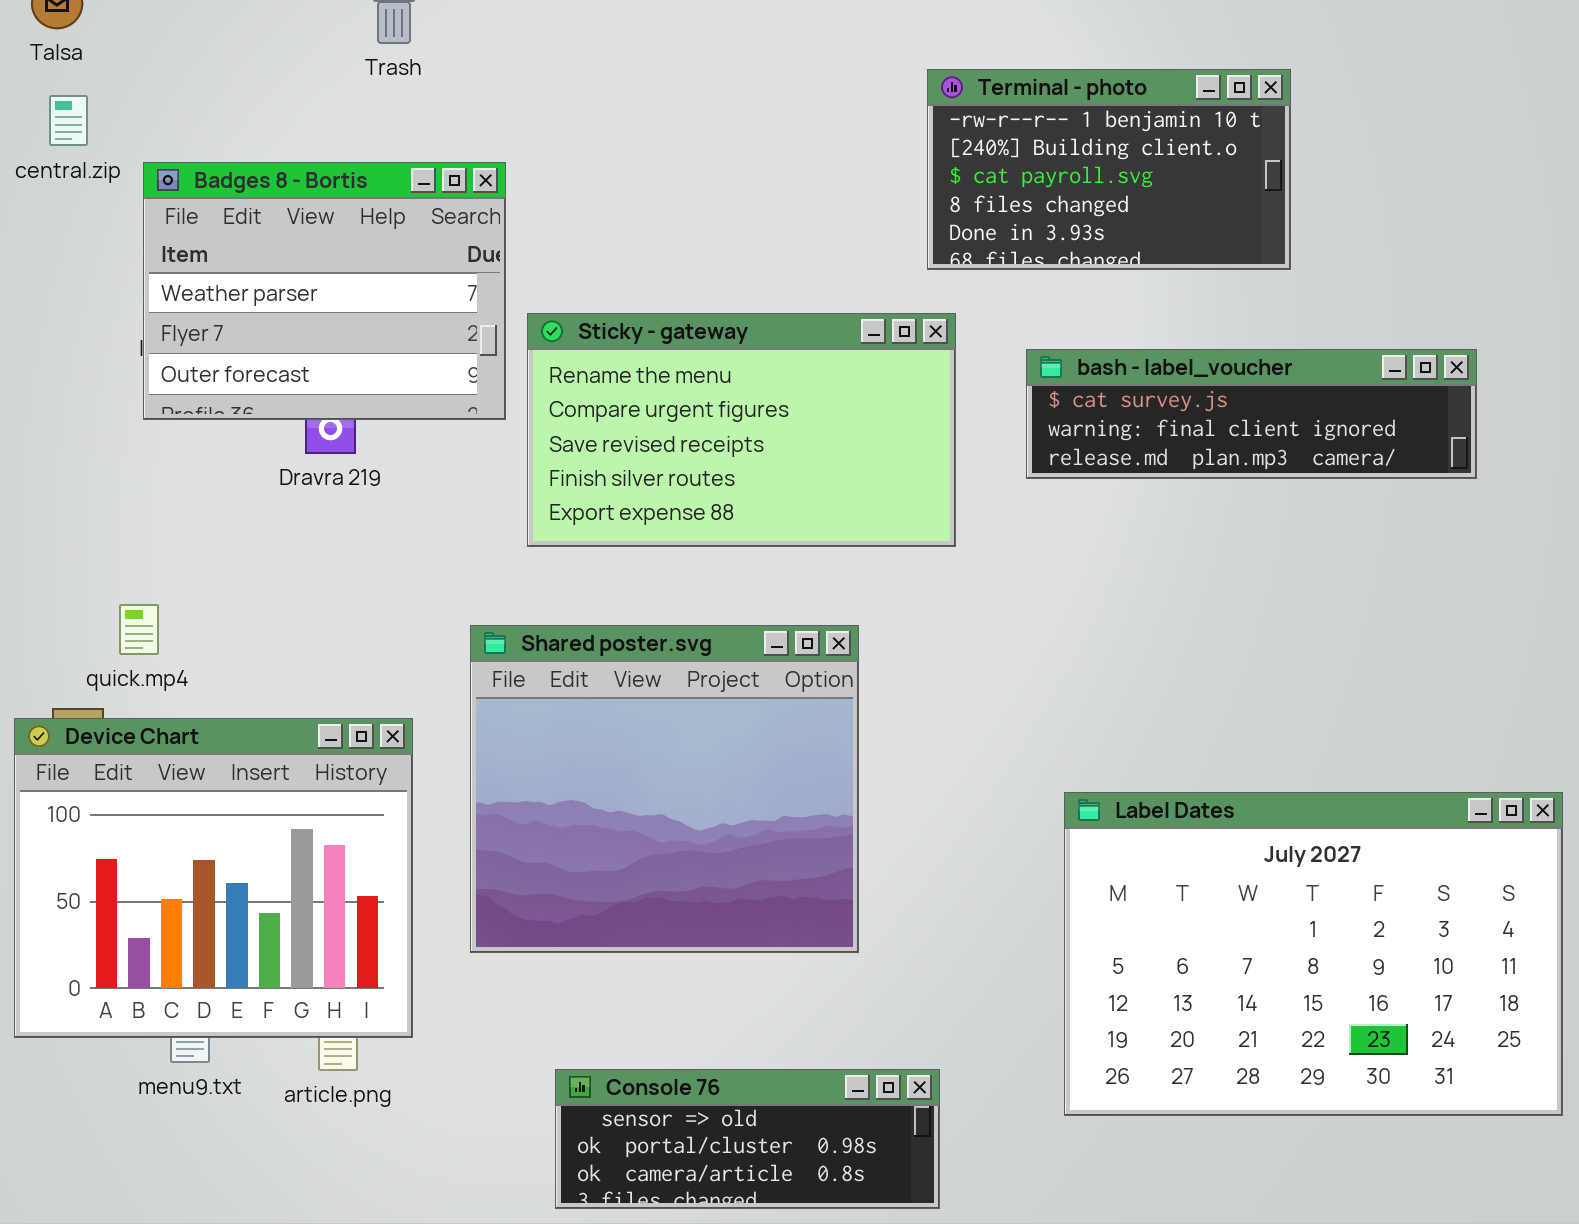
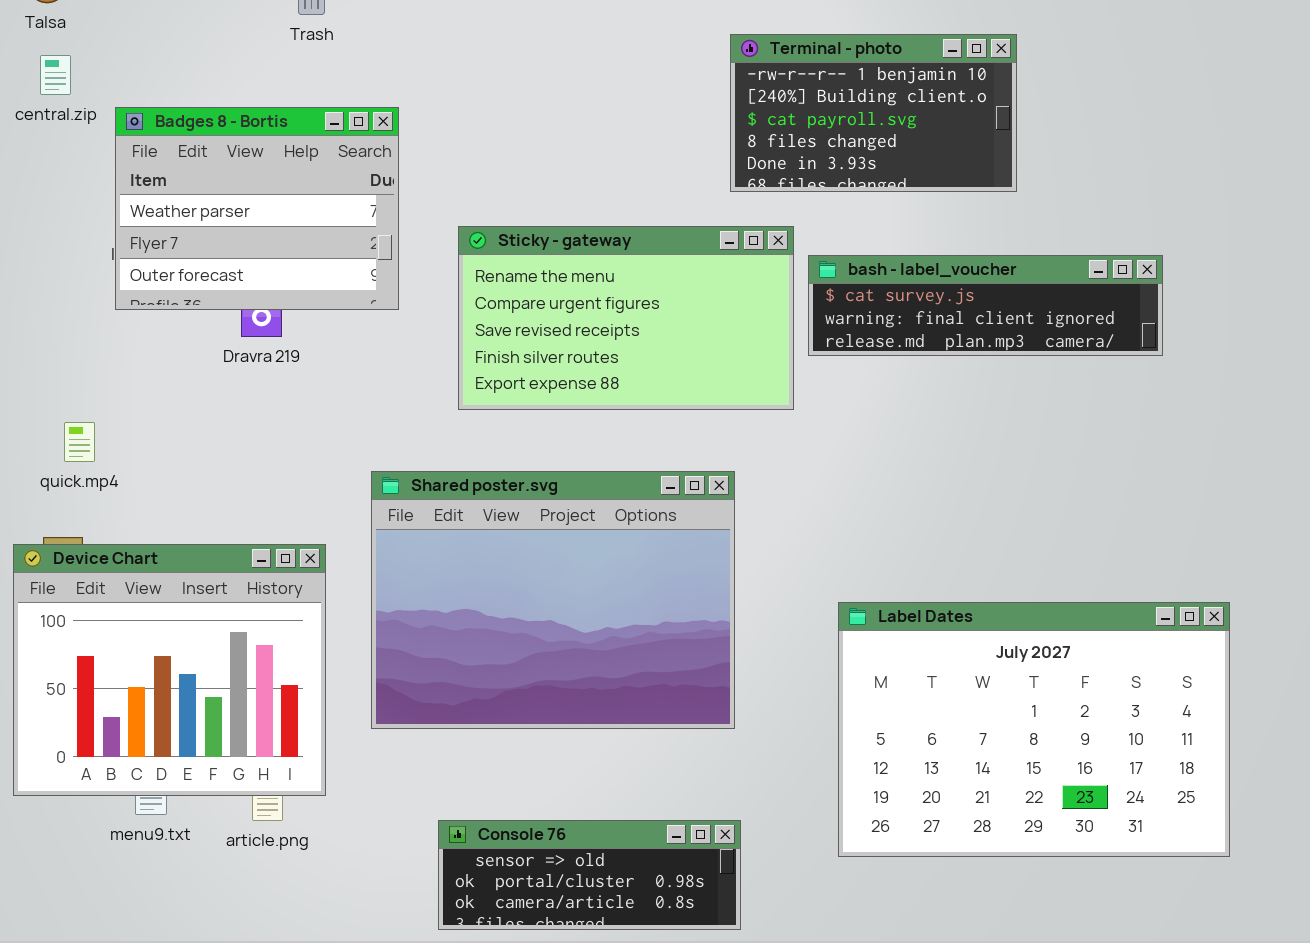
Sticky - gateway: [527,313,956,547] -> [458,226,794,410], moved
quick.mp4: [119,604,159,655] -> [64,422,95,462], moved
Shared poster.svg: [470,625,859,953] -> [371,471,735,729], resized

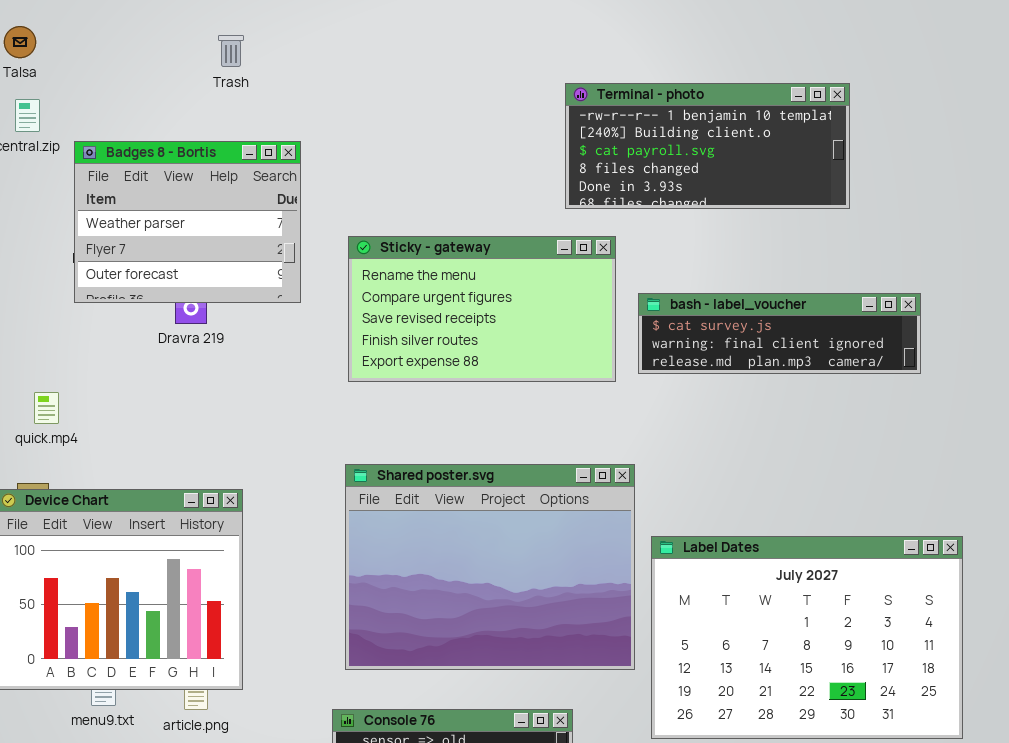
Terminal - photo: [730,34,1017,192] -> [565,83,850,209], resized
bash - label_voucher: [808,255,1163,356] -> [638,293,921,374], moved
Shared poster.svg: [371,471,735,729] -> [345,464,635,670], moved

